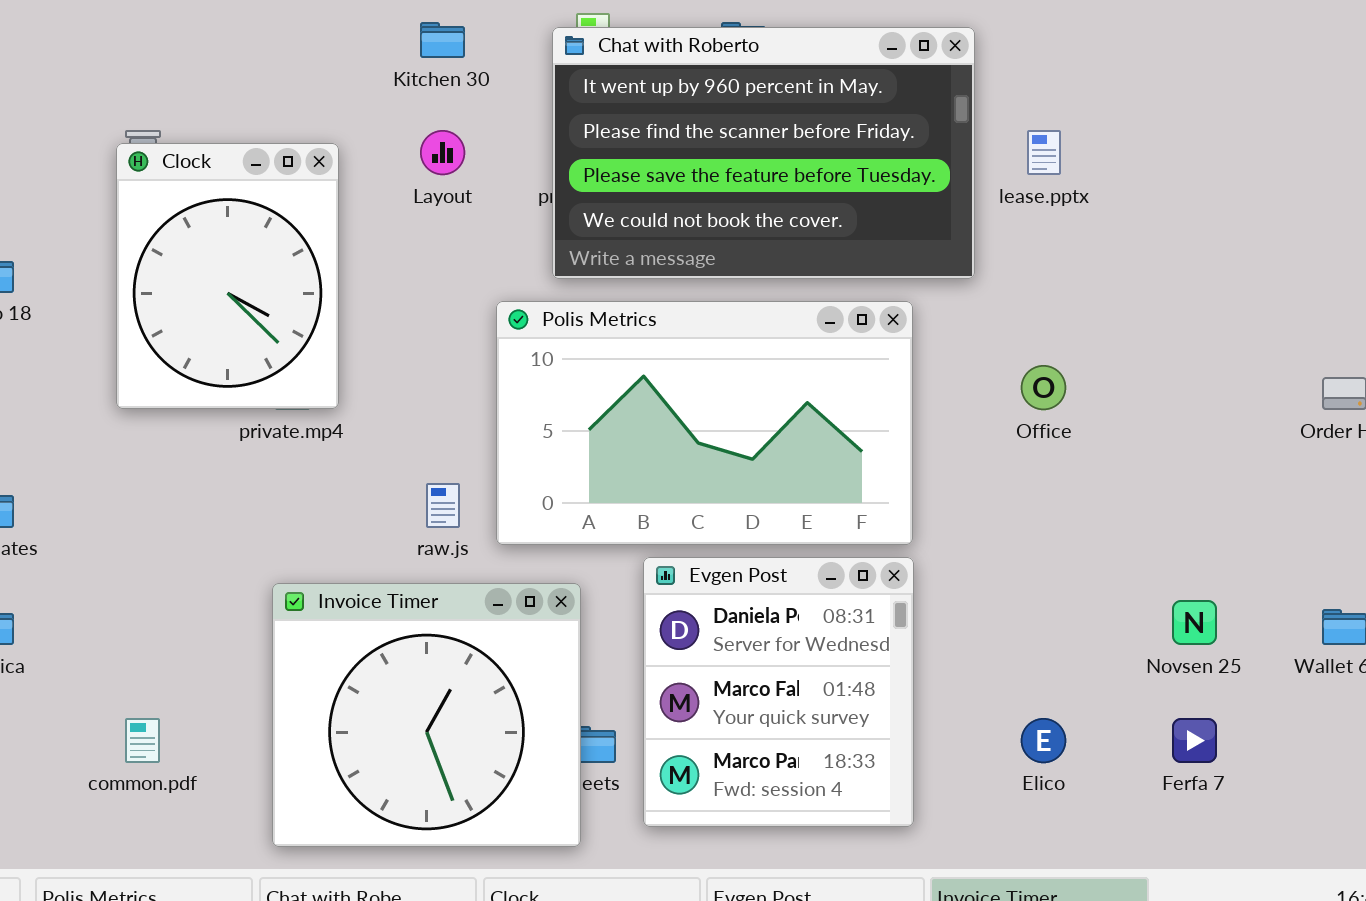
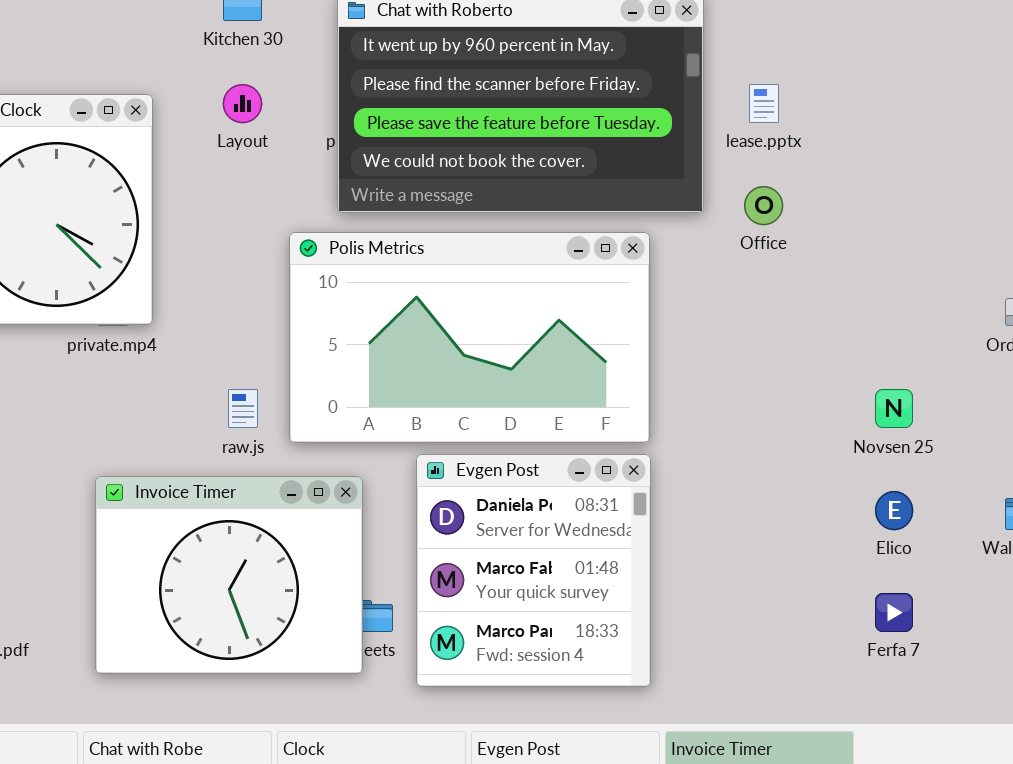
Office: [1021,365,1066,410] -> [744,186,783,225], moved
Invoice Timer: [272,583,581,847] -> [95,476,363,674], resized
Novsen 25: [1172,600,1217,645] -> [875,389,913,428], moved
Elico: [1021,718,1066,763] -> [875,491,913,530], moved

